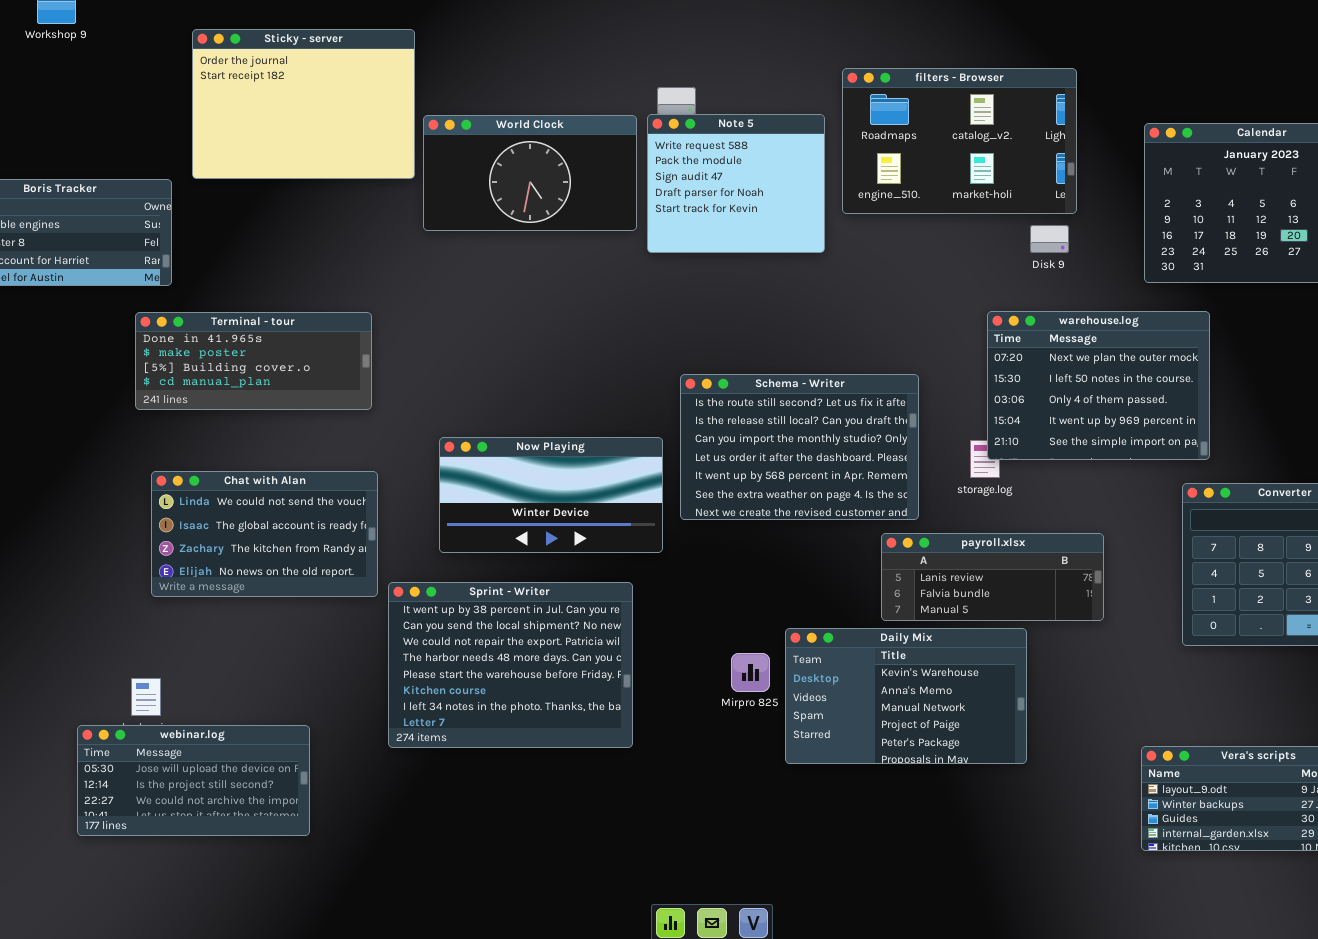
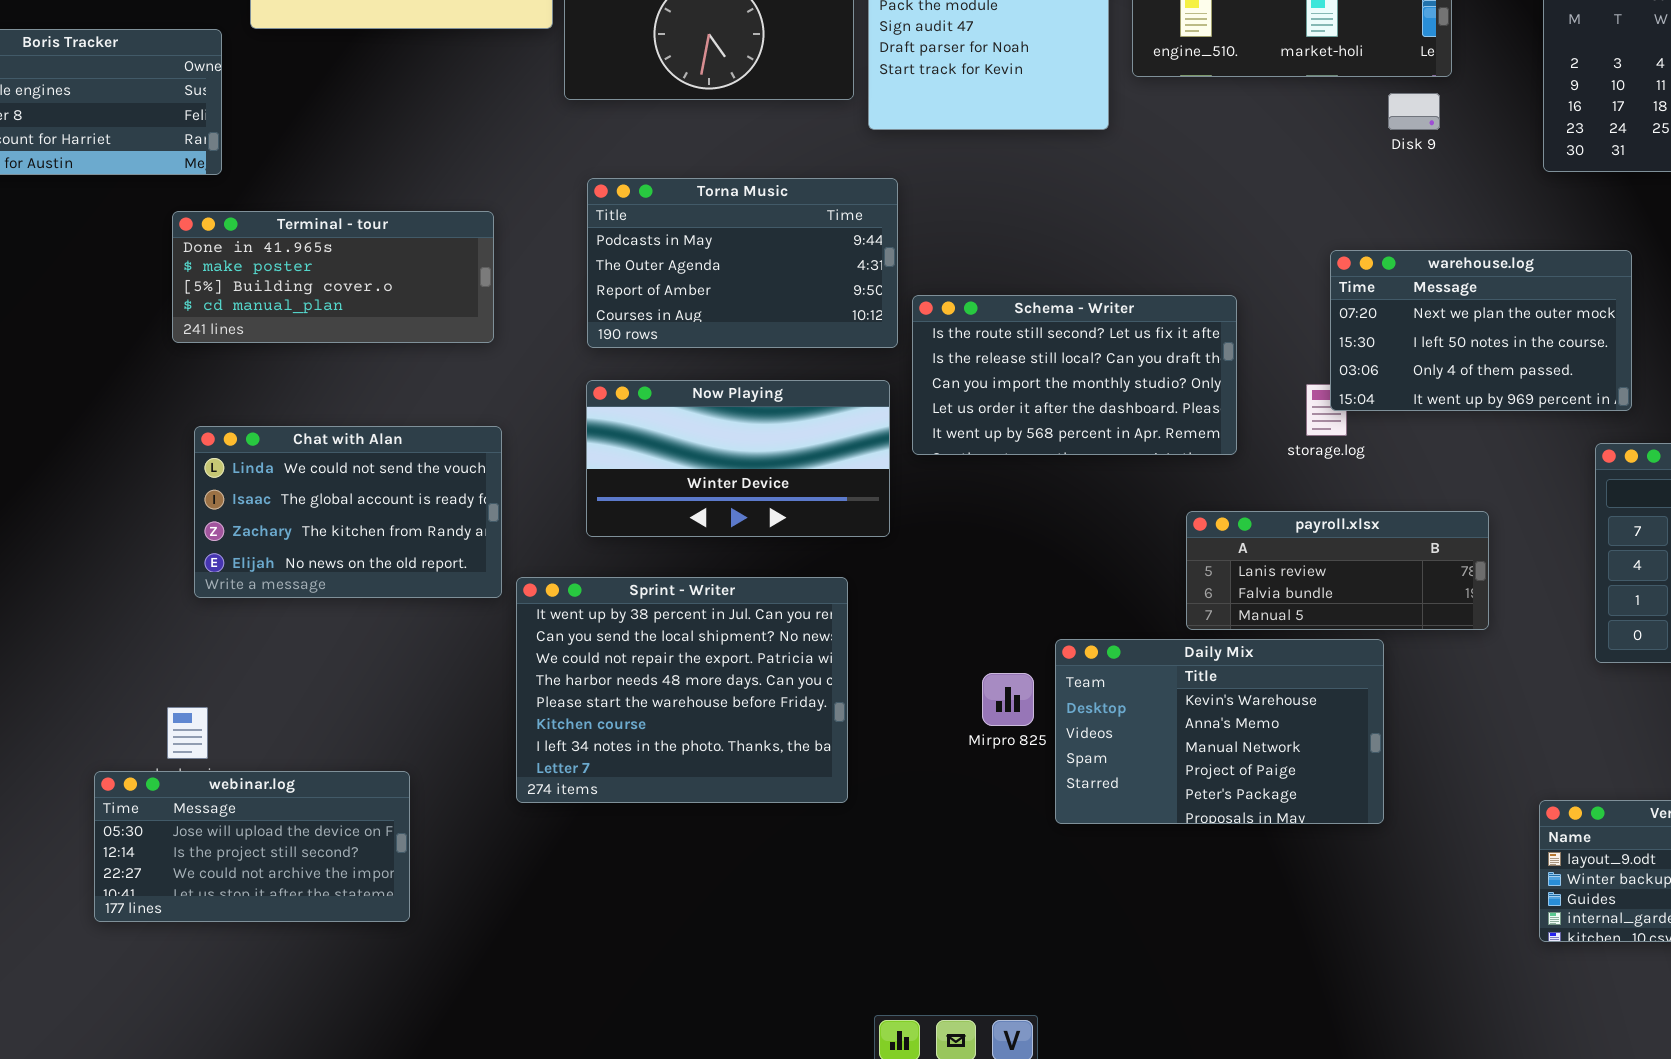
Torna Music: none -> [587,178,898,348], opened
warehouse.log: [987,311,1210,460] -> [1330,250,1632,411], resized
Schema - Writer: [680,374,919,520] -> [912,295,1237,455], resized

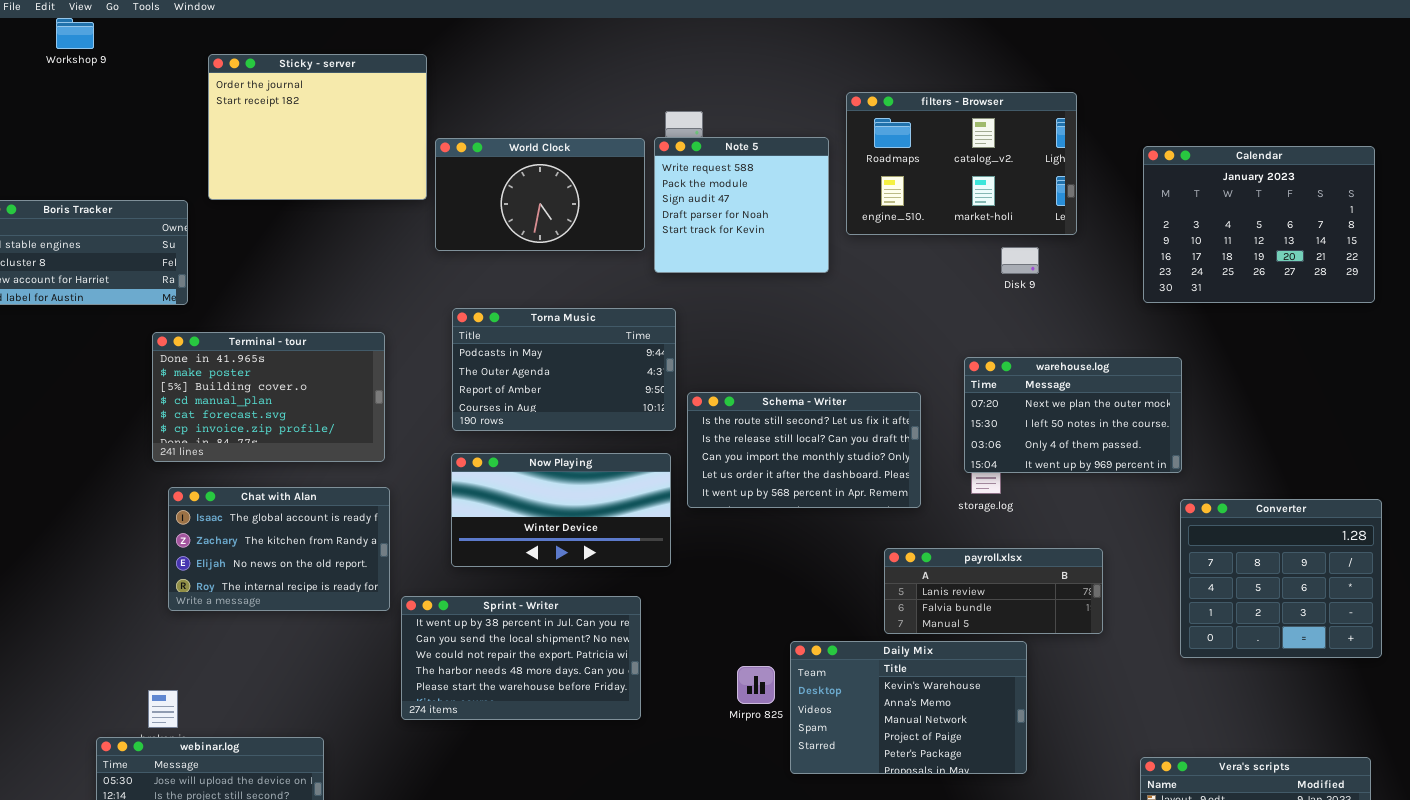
Disk 9: [1388,93,1440,130] -> [1001,247,1039,274], moved
Terminal - tour: [172,211,494,343] -> [152,332,385,462], resized
warehouse.log: [1330,250,1632,411] -> [964,357,1182,473], moved
Chat with Alan: [194,426,502,598] -> [168,487,390,611], scrolled down 1 row
Sprint - Writer: [516,577,848,803] -> [401,596,641,720], resized

